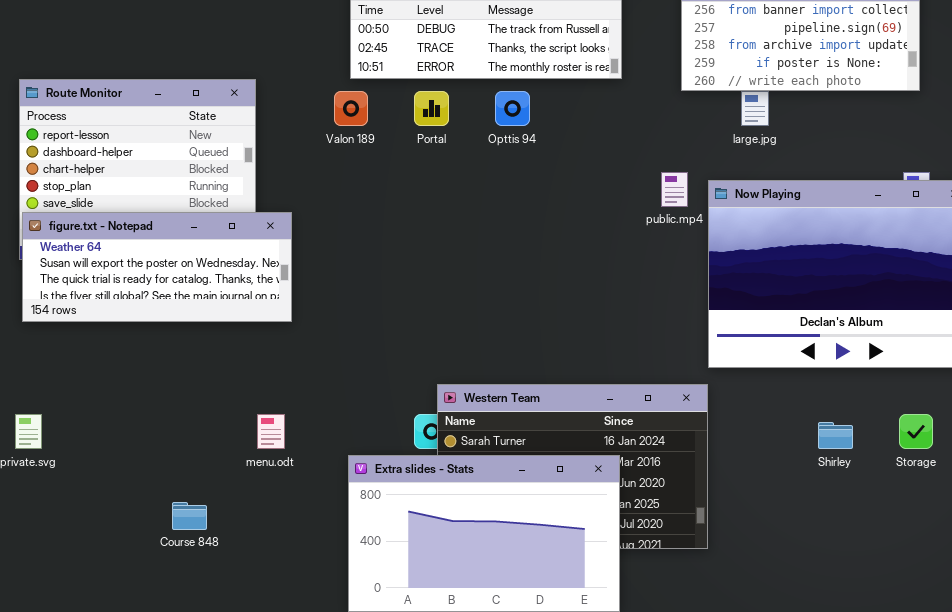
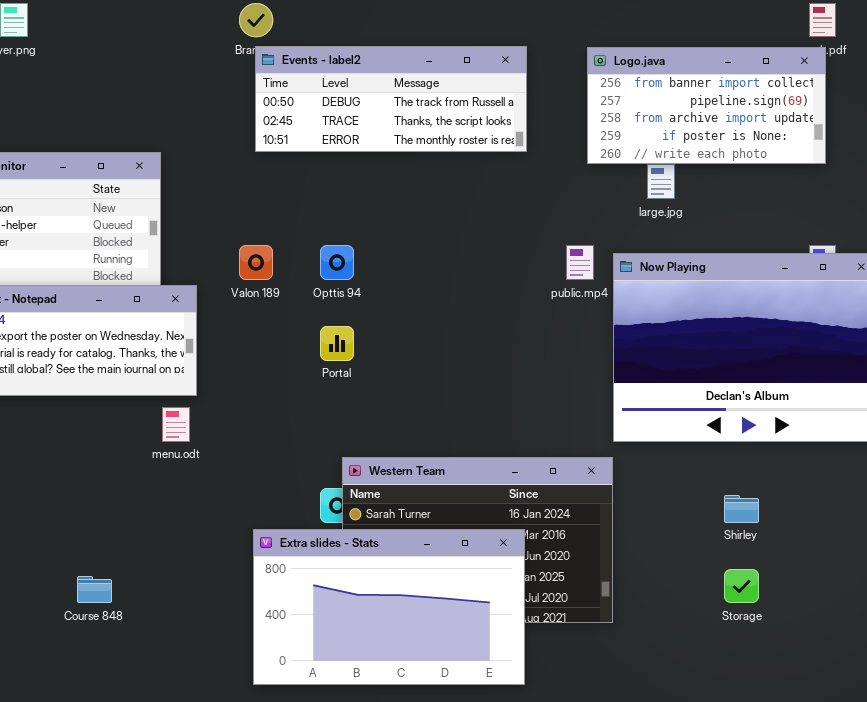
Valon 189: [334,91,368,126] -> [239,245,273,280], moved
Portal: [414,91,449,126] -> [320,326,354,361], moved
Opttis 94: [495,91,530,126] -> [320,245,354,280], moved
menu.odt: [257,414,285,449] -> [162,407,190,442], moved
Storage: [899,414,933,449] -> [724,569,759,603], moved

